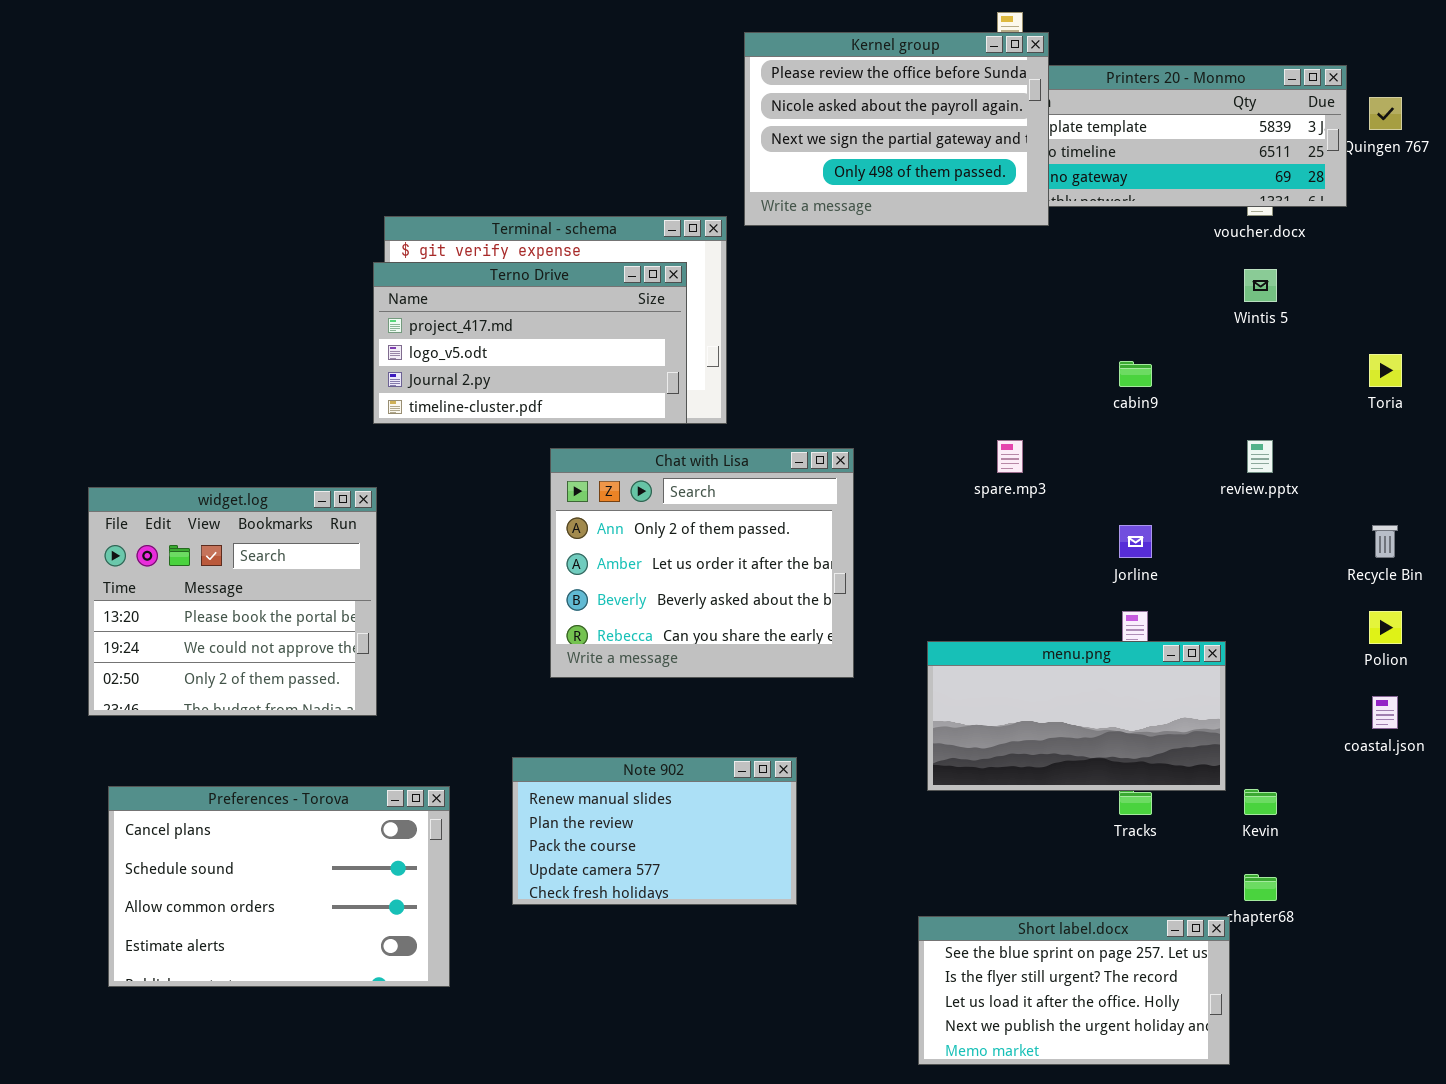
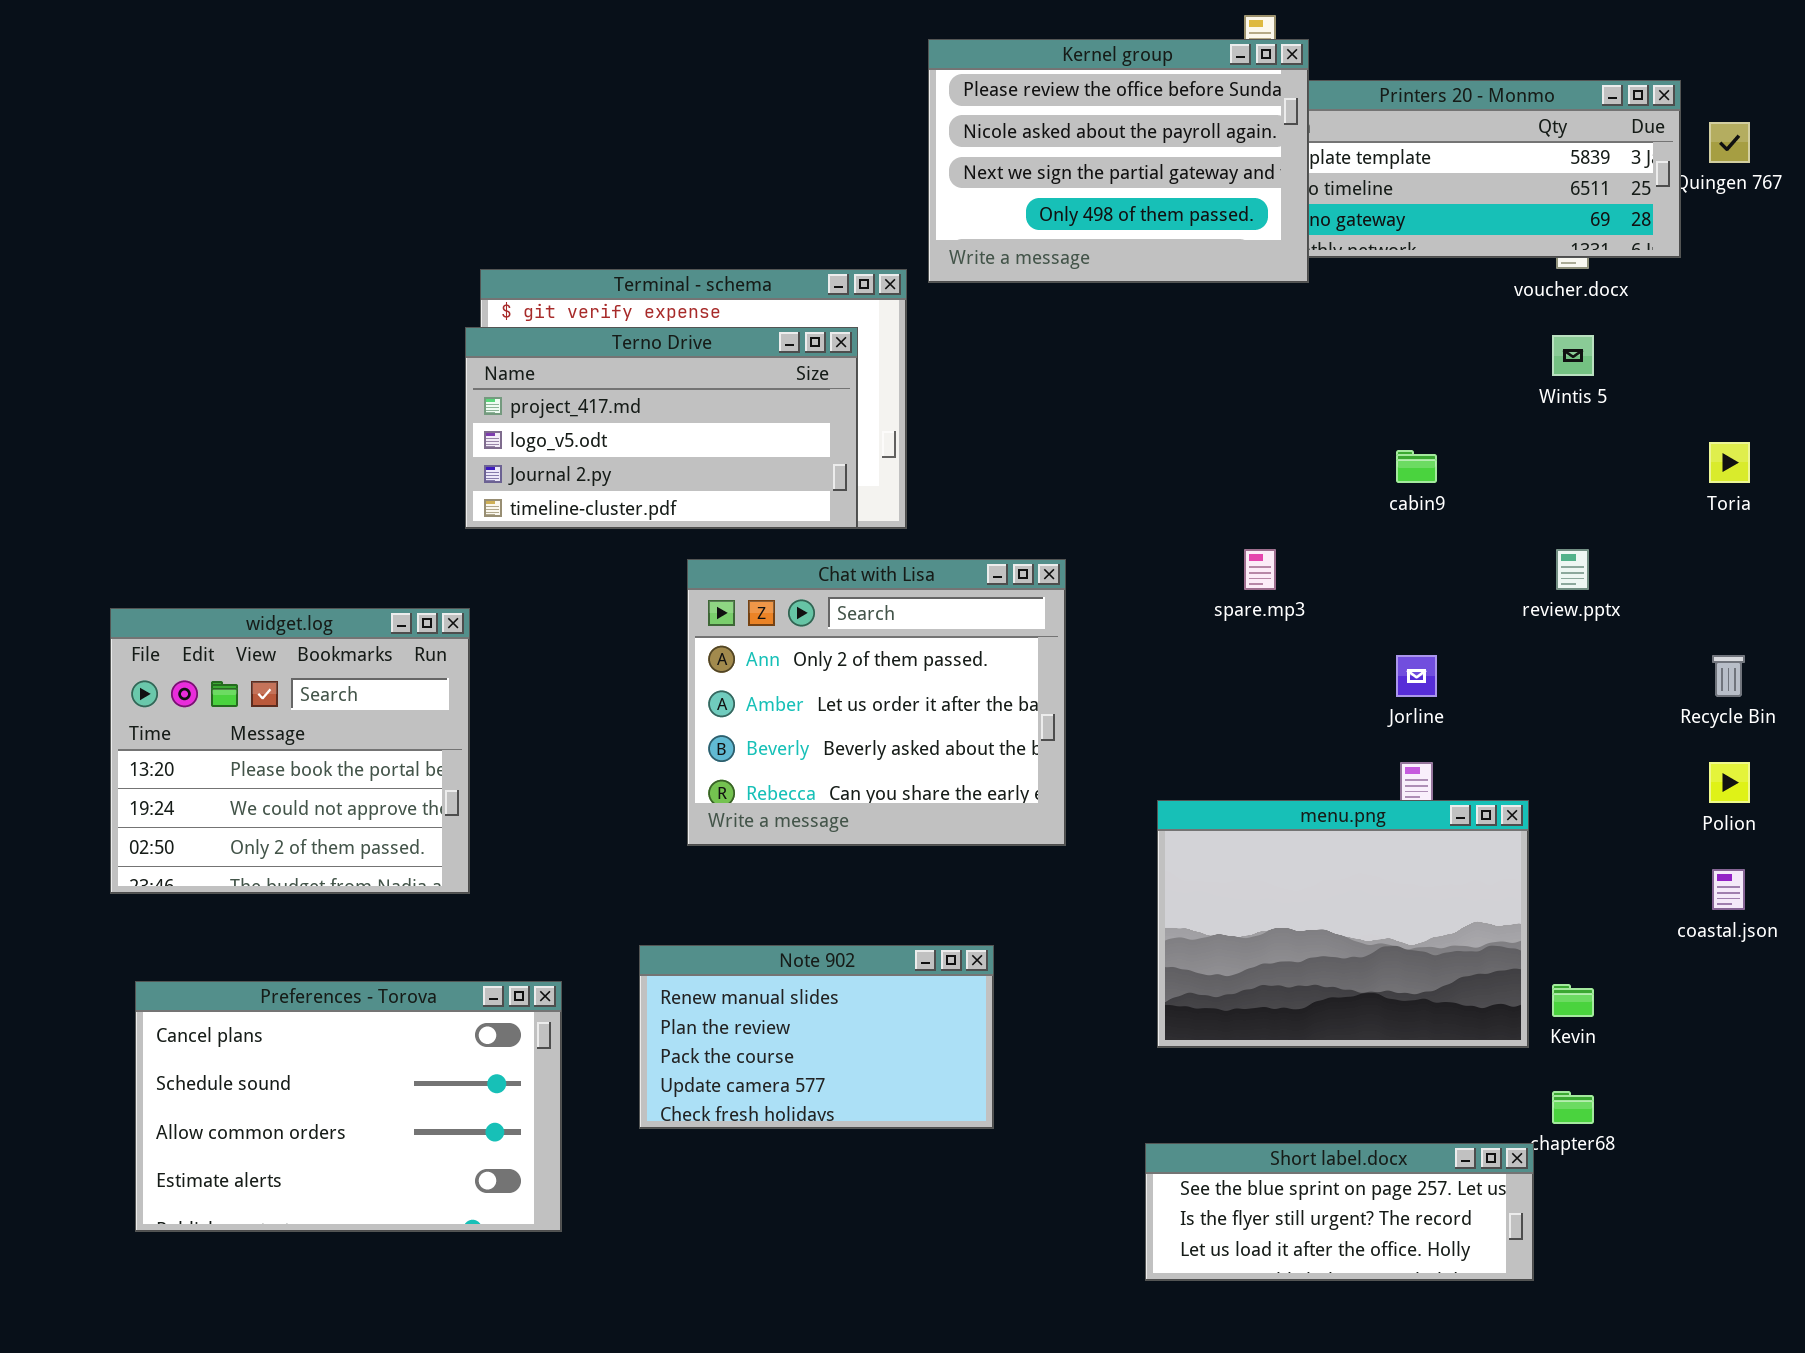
menu.png: [927,641,1226,791] -> [1157,800,1529,1048], resized
Short label.docx: [918,916,1230,1065] -> [1145,1143,1534,1281], resized

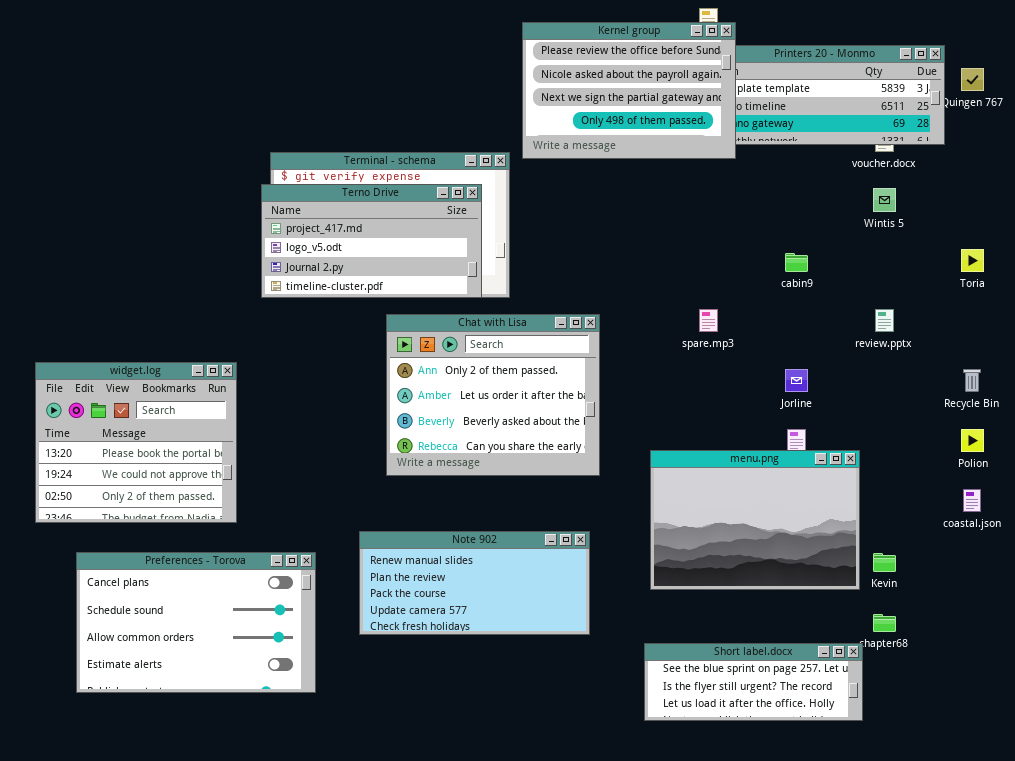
widget.log: [110,608,470,894] -> [35,362,237,523], moved
Note 902: [639,945,994,1129] -> [359,531,590,635], resized

